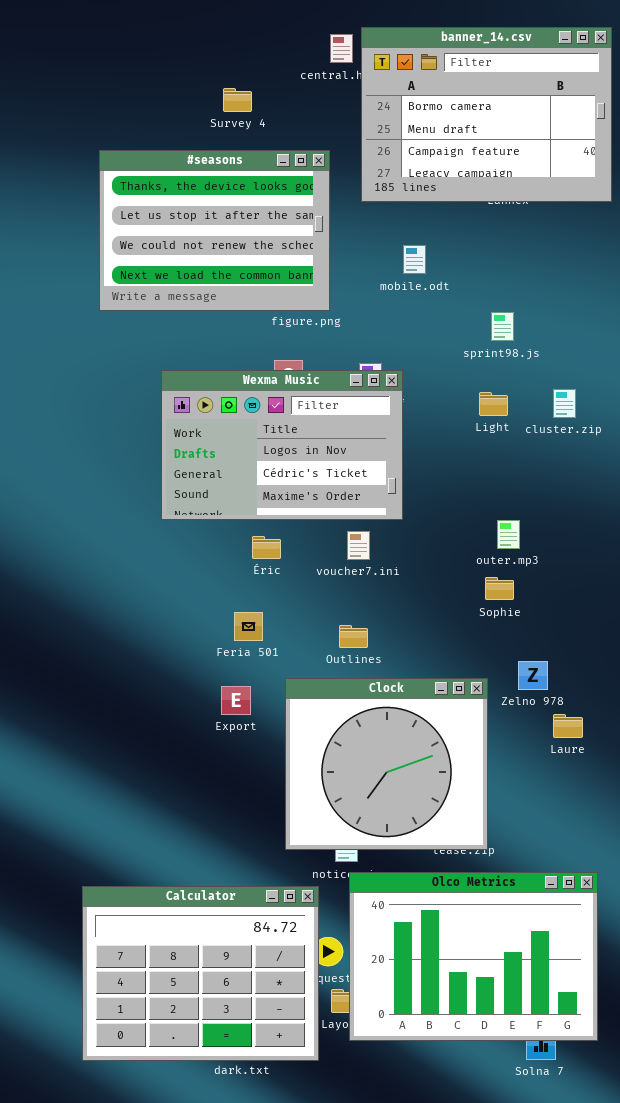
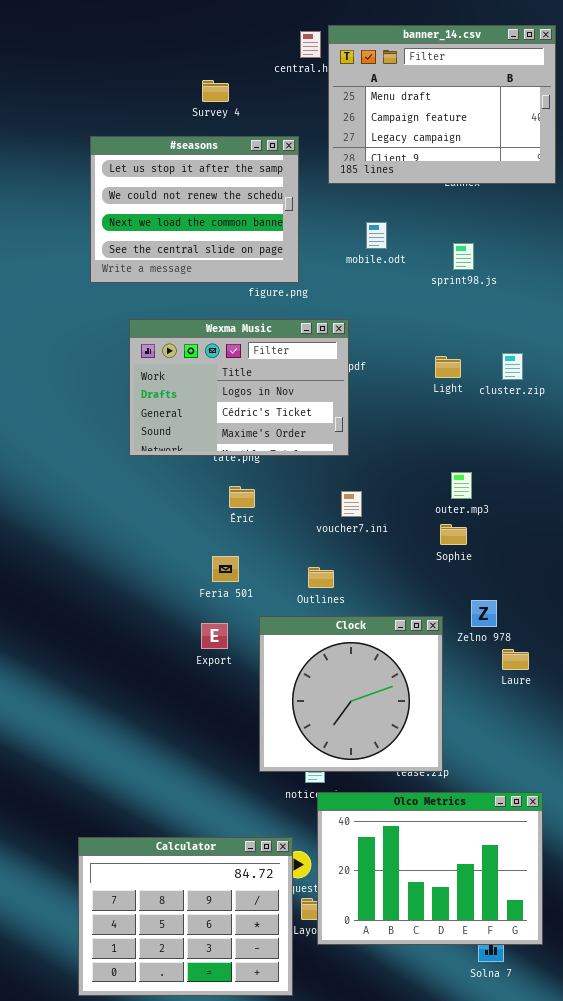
banner_14.csv: [361,27,612,202] -> [328,25,556,184], scrolled down 1 row
#seasons: [99,150,330,311] -> [90,136,299,283], scrolled down 1 row
sprint98.js: [491,312,514,341] -> [453,243,474,270], moved
Wexma Music: [161,370,403,520] -> [129,319,349,456], moved
voucher7.ini: [347,531,370,560] -> [341,491,362,517], moved
Calculator: [82,886,319,1061] -> [78,837,293,996], moved

